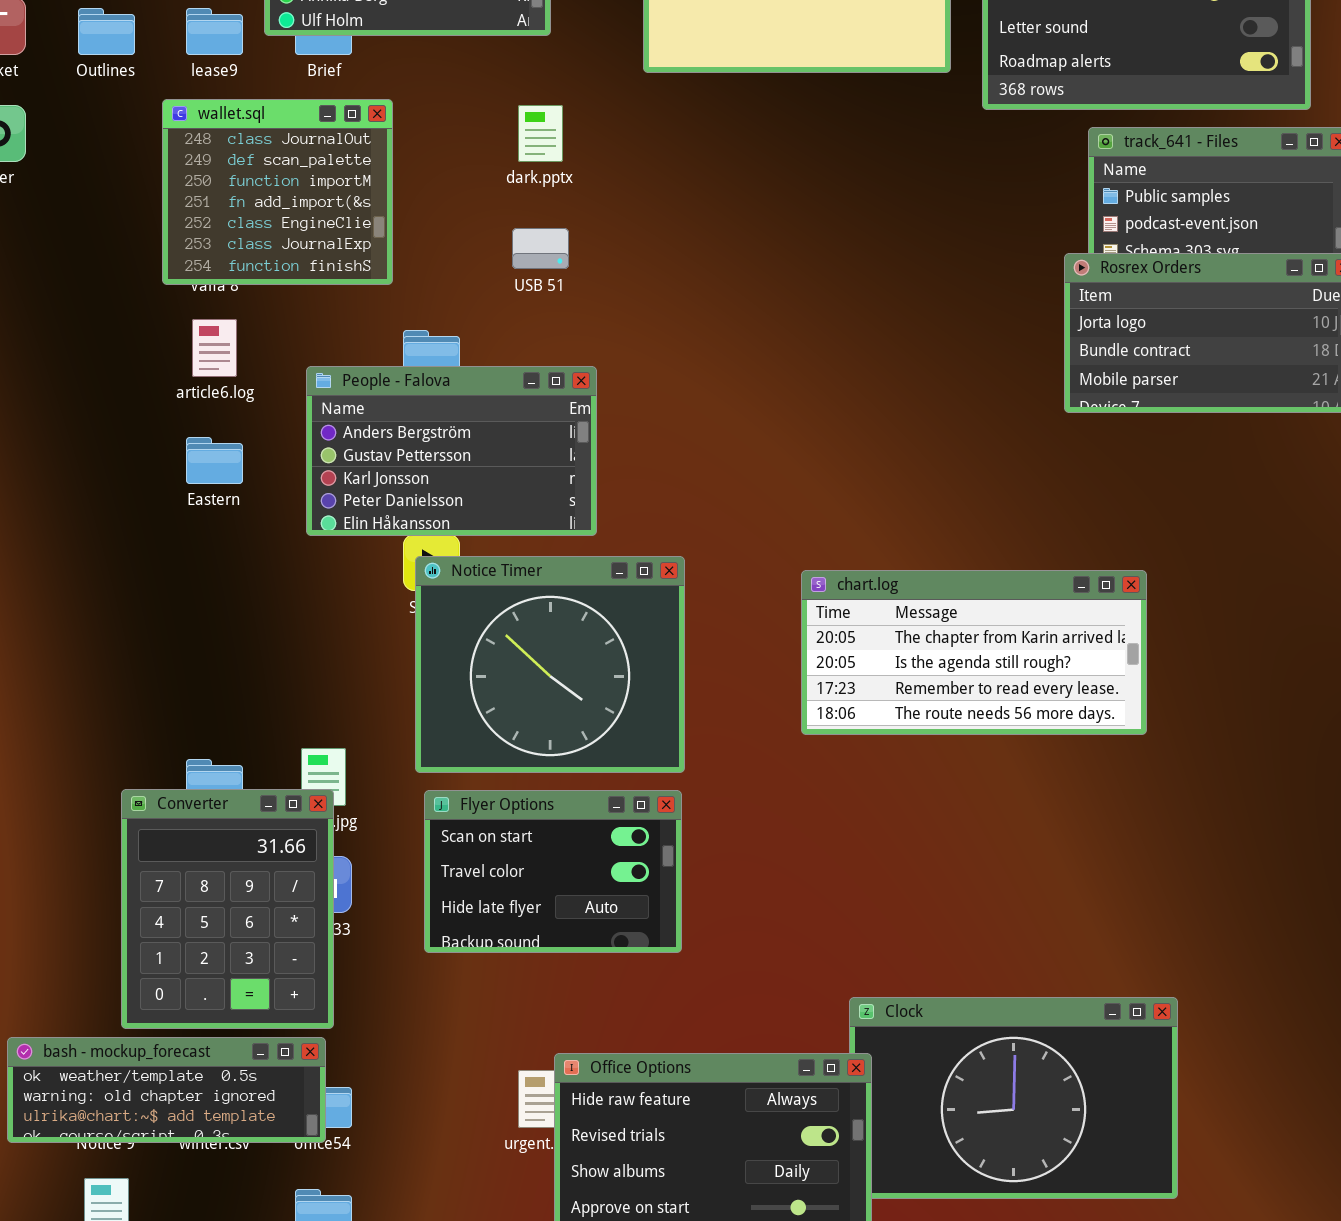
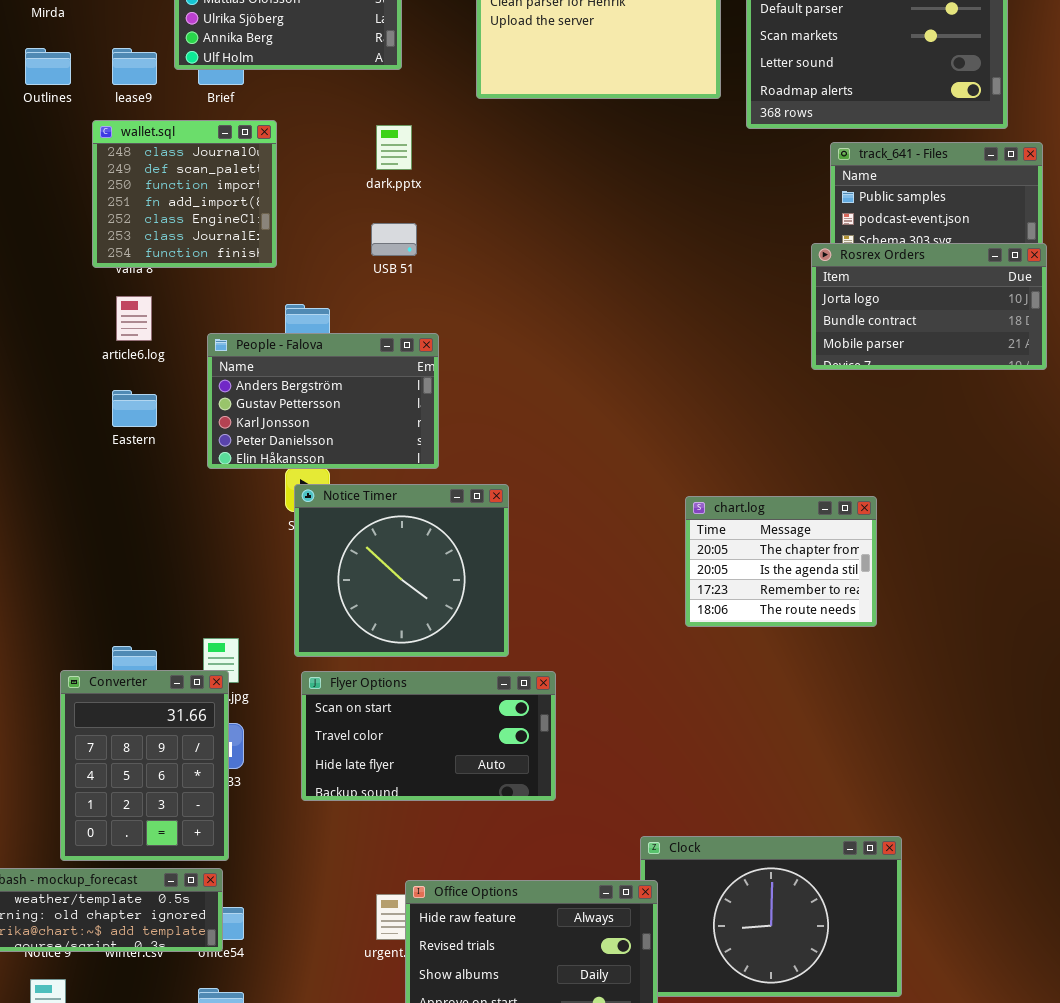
chart.log: [801,570,1147,735] -> [685,496,877,627], resized
Flyer Options: [424,790,682,953] -> [301,671,556,801], resized

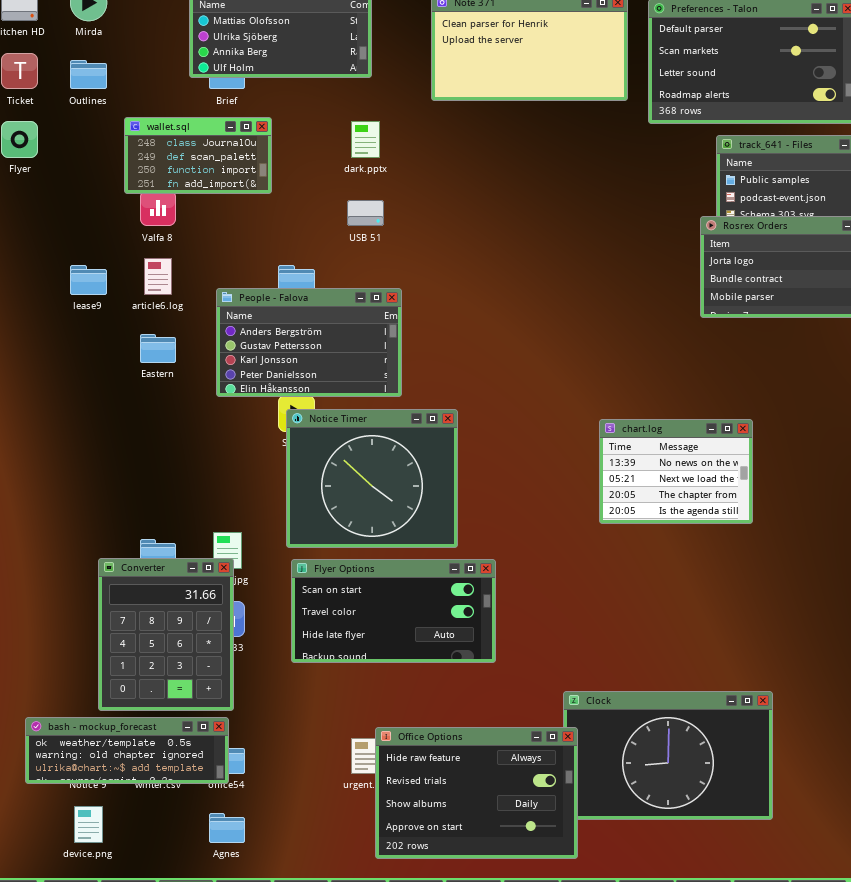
lease9: [112,48,157,85] -> [70,265,107,295], moved
wallet.sql: [92,120,277,268] -> [124,117,272,194], resized
chart.log: [685,496,877,627] -> [599,419,753,524], scrolled up 2 rows

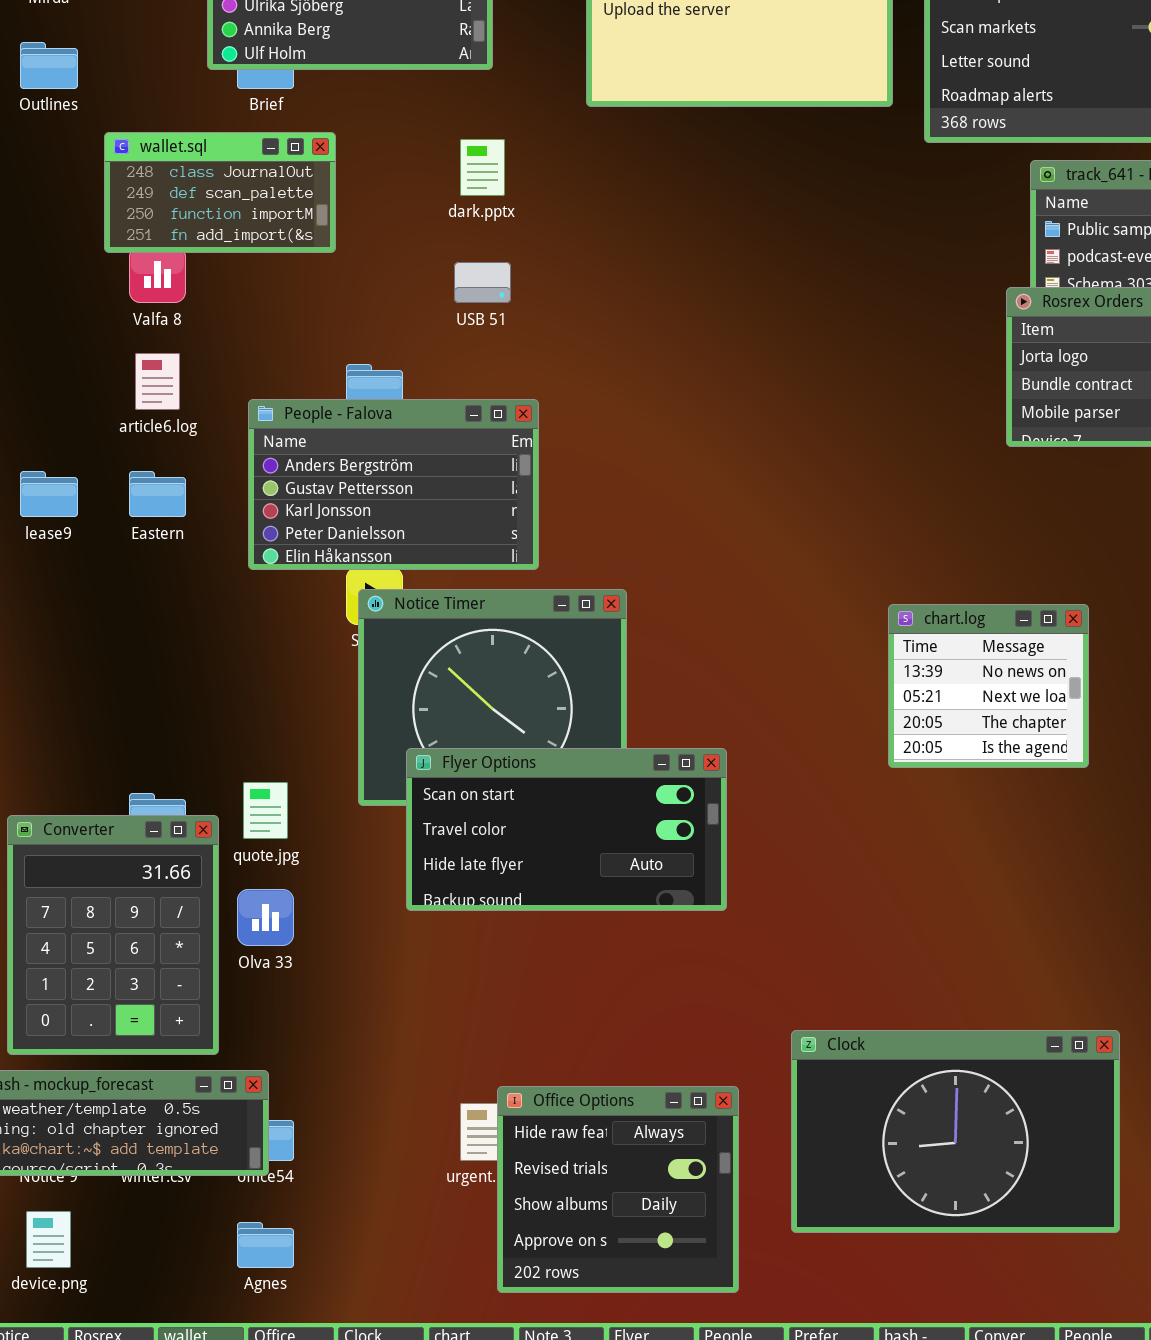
lease9: [70,265,107,295] -> [20,471,78,517], moved
chart.log: [599,419,753,524] -> [888,604,1089,768], resized
Converter: [98,558,234,711] -> [7,815,219,1055], moved
Flyer Options: [291,559,496,663] -> [406,748,727,911], moved
Office Options: [375,727,578,859] -> [497,1086,739,1293], resized

